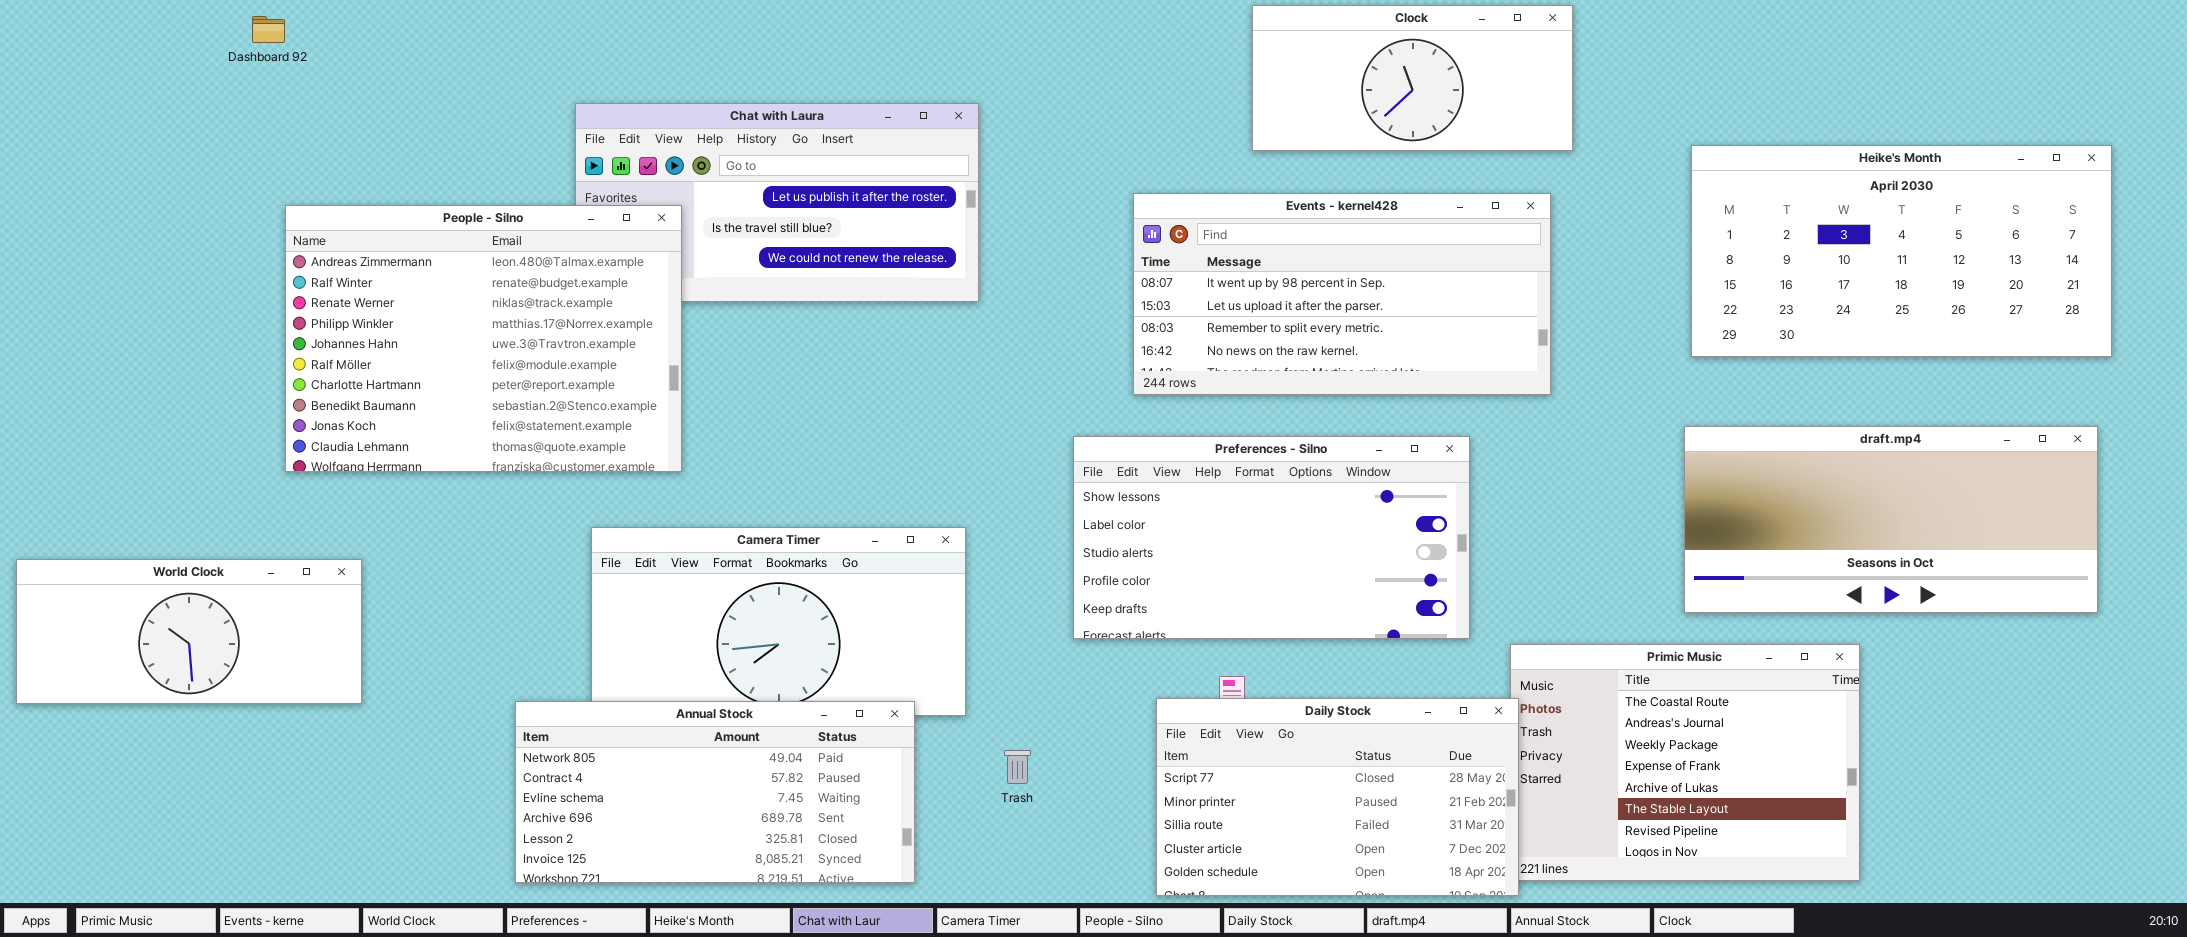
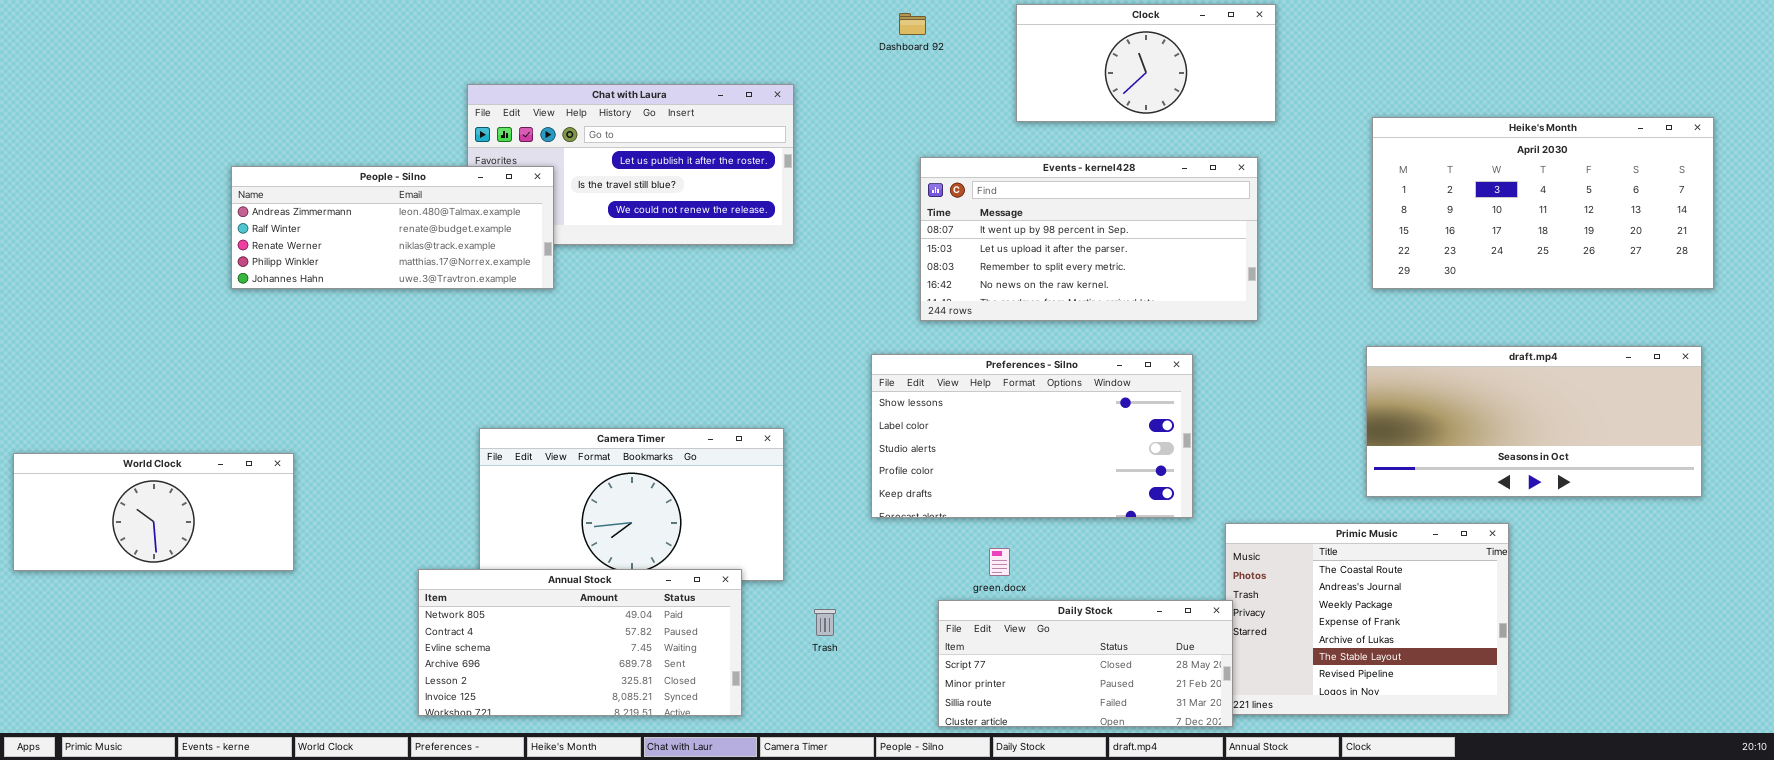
Dashboard 92: [252,16,285,43] -> [899,13,926,35], moved
People - Silno: [285,205,682,472] -> [231,166,554,289], resized
Daily Stock: [1156,698,1519,896] -> [938,600,1233,727], resized

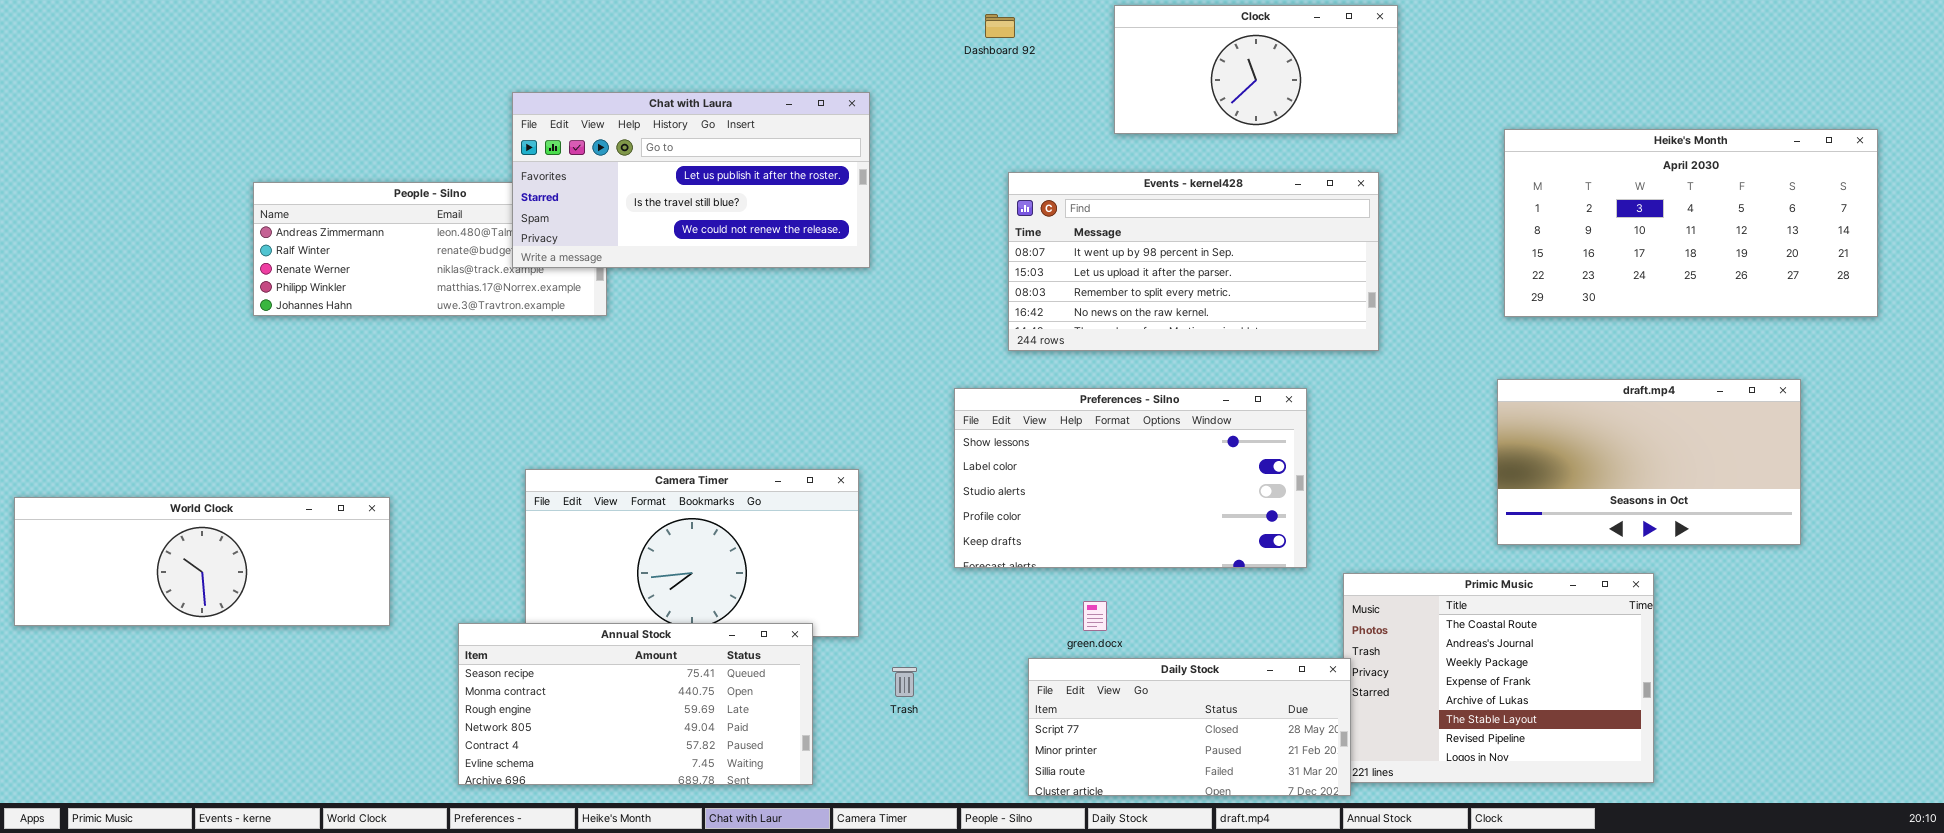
Chat with Laura: [467,84,794,245] -> [512,92,870,268], raised
draft.mp4: [1366,346,1702,497] -> [1497,379,1801,545], resized
World Clock: [13,453,294,571] -> [14,497,390,626], resized
Annual Stock: [418,569,742,716] -> [458,623,813,785], scrolled up 3 rows

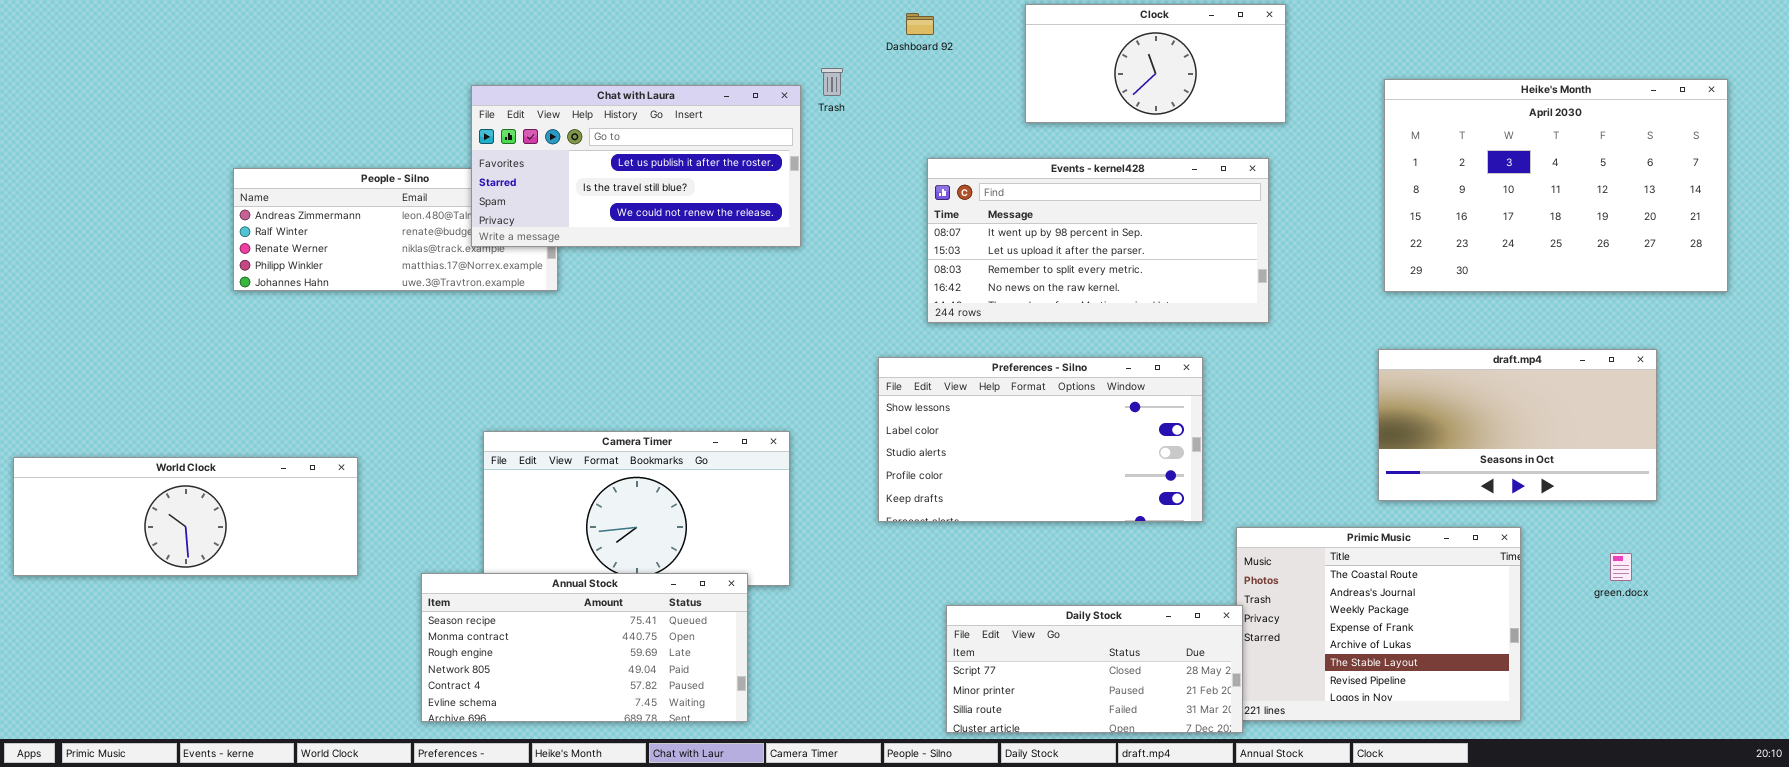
Heike's Month: [1504,129,1878,317] -> [1384,79,1728,292], resized
green.docx: [1083,601,1107,631] -> [1610,553,1632,581], moved
Trash: [892,667,917,697] -> [821,68,843,96], moved

